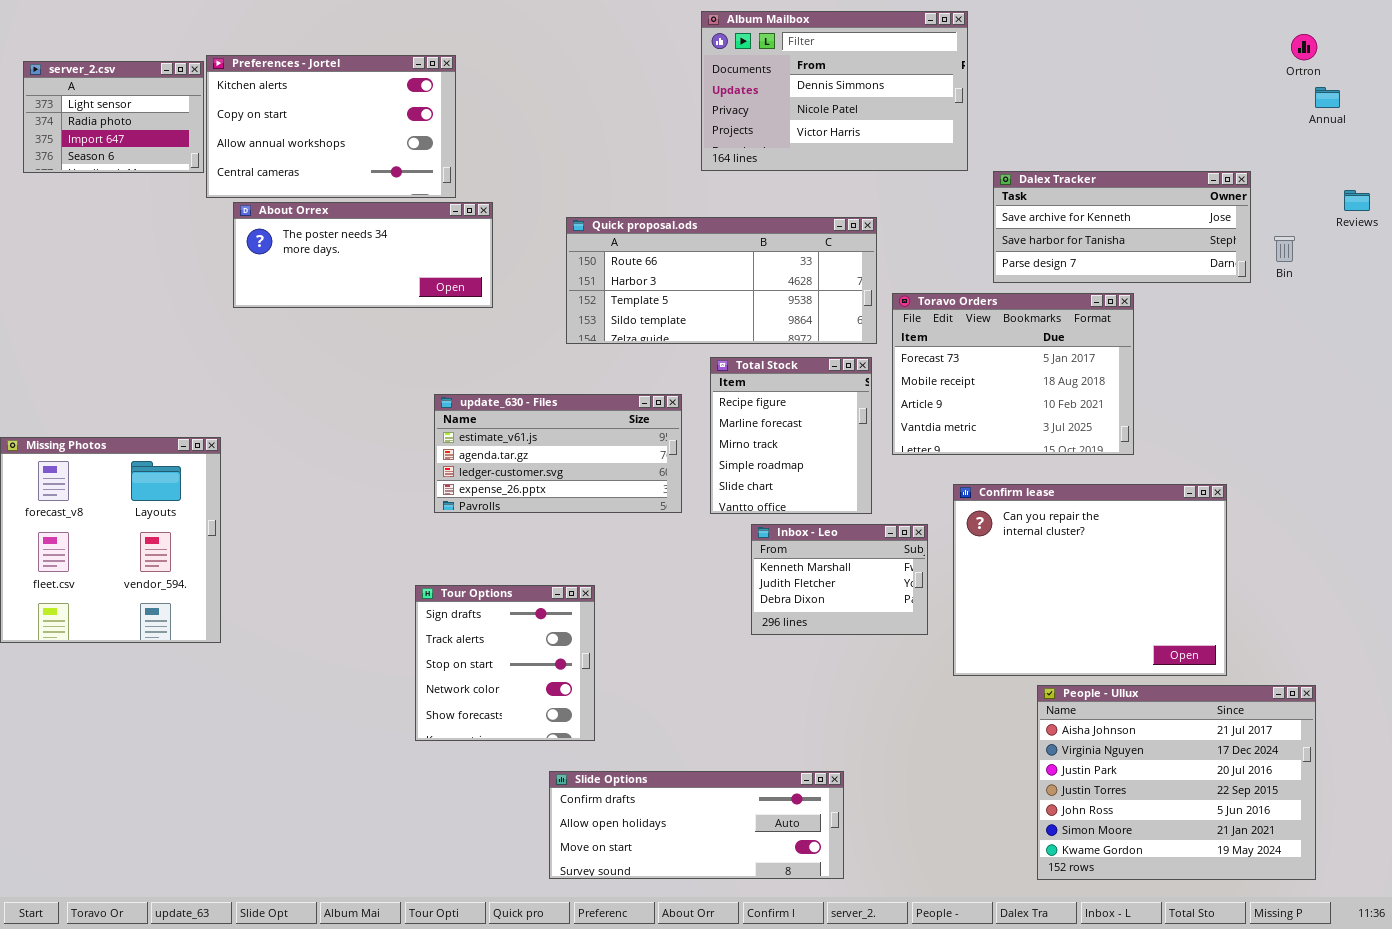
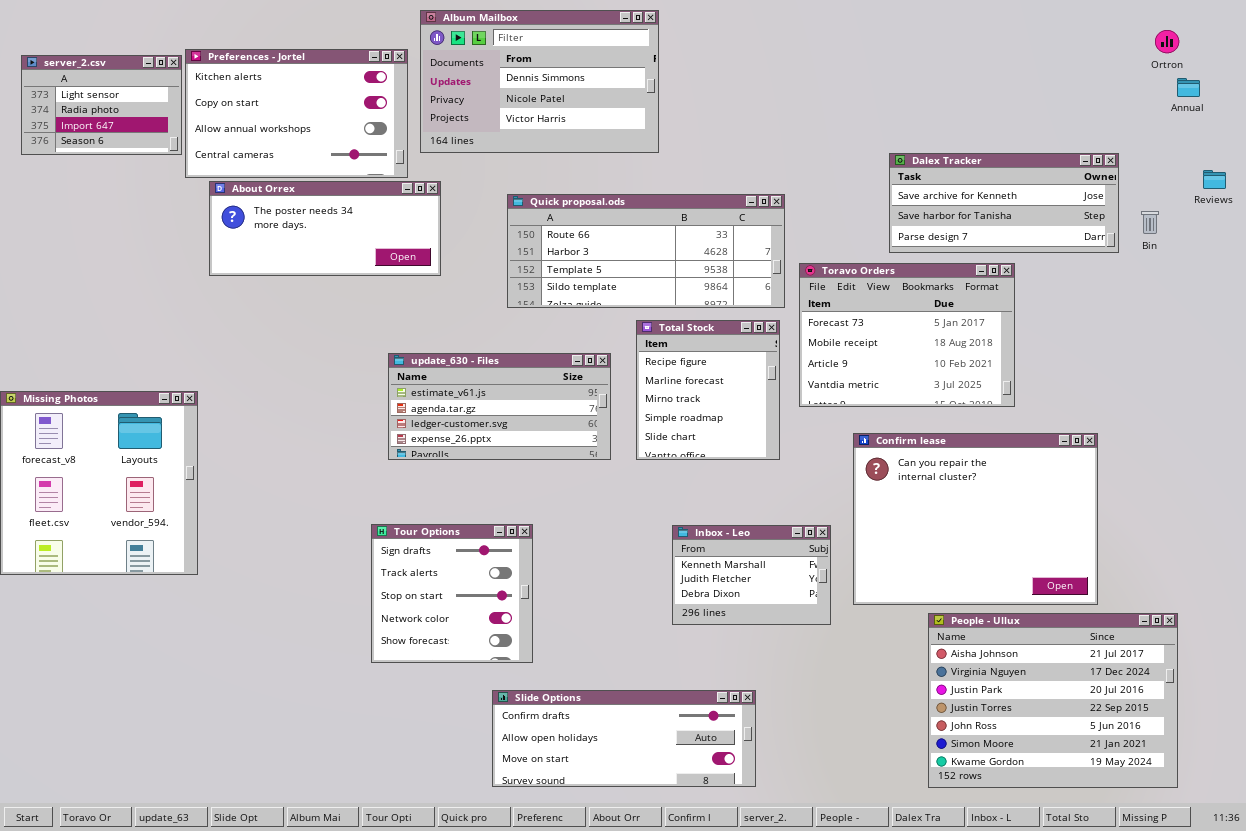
Album Mailbox: [701,11,968,171] -> [420,10,659,153], moved
Inbox - Leo: [751,524,928,635] -> [672,525,831,625], moved

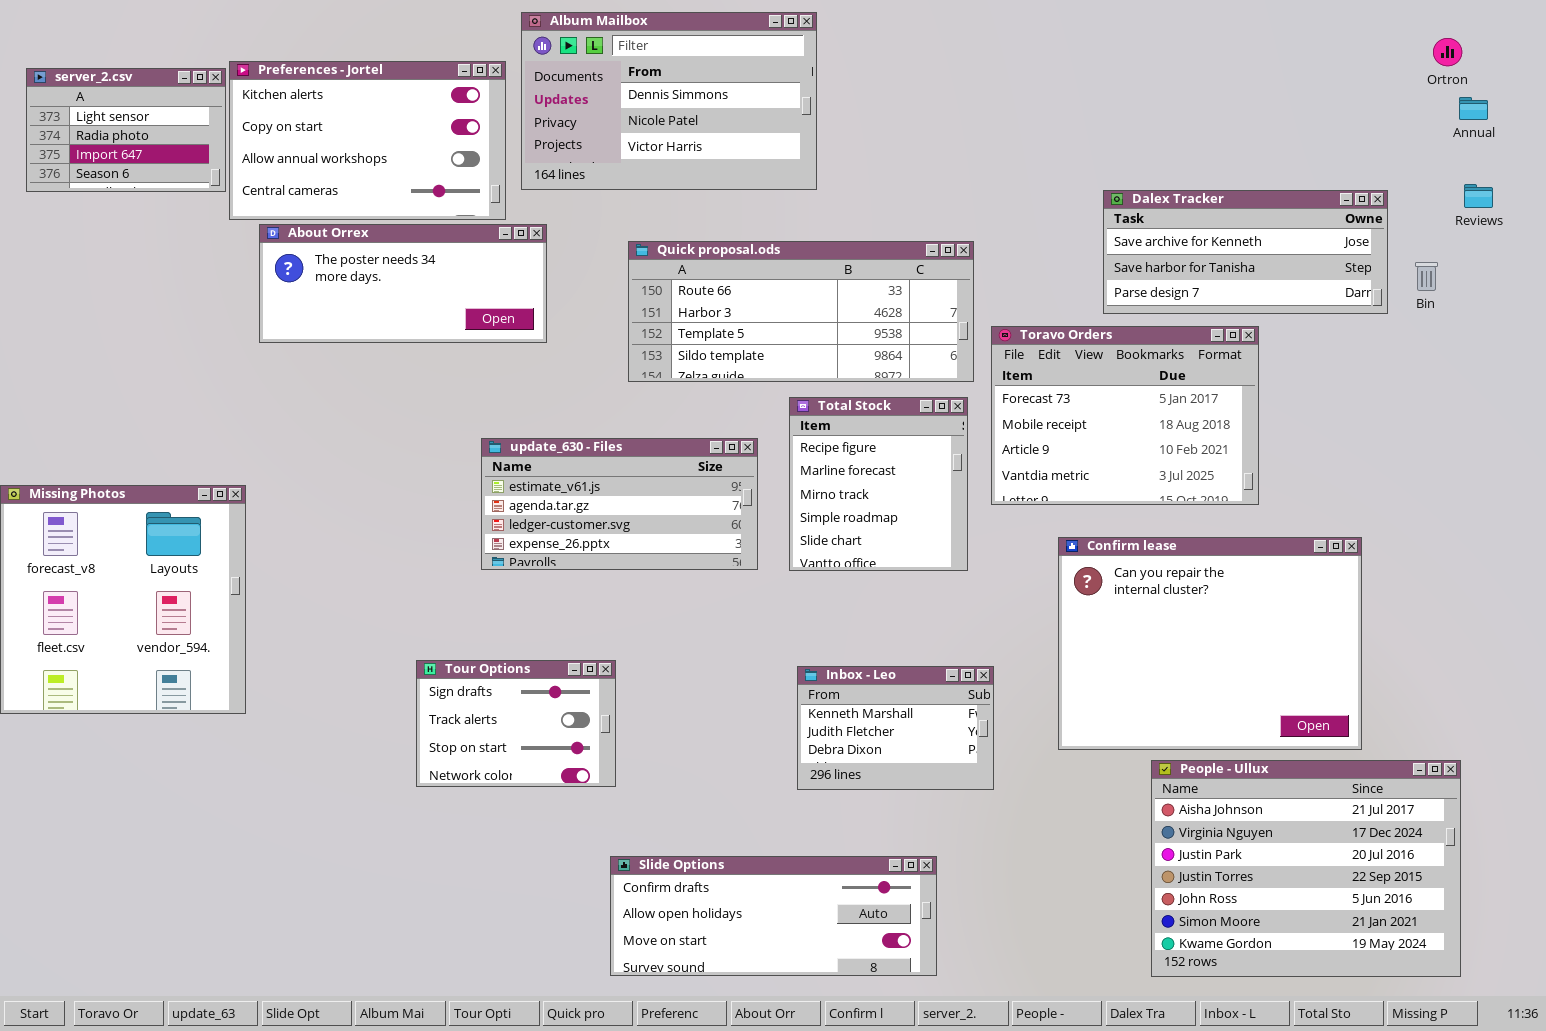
Reviews: [1203,170,1226,189] -> [1464,184,1493,208], moved
Tour Options: [371,524,533,663] -> [416,660,616,787], moved, resized
Inbox - Leo: [672,525,831,625] -> [797,666,994,790], moved

